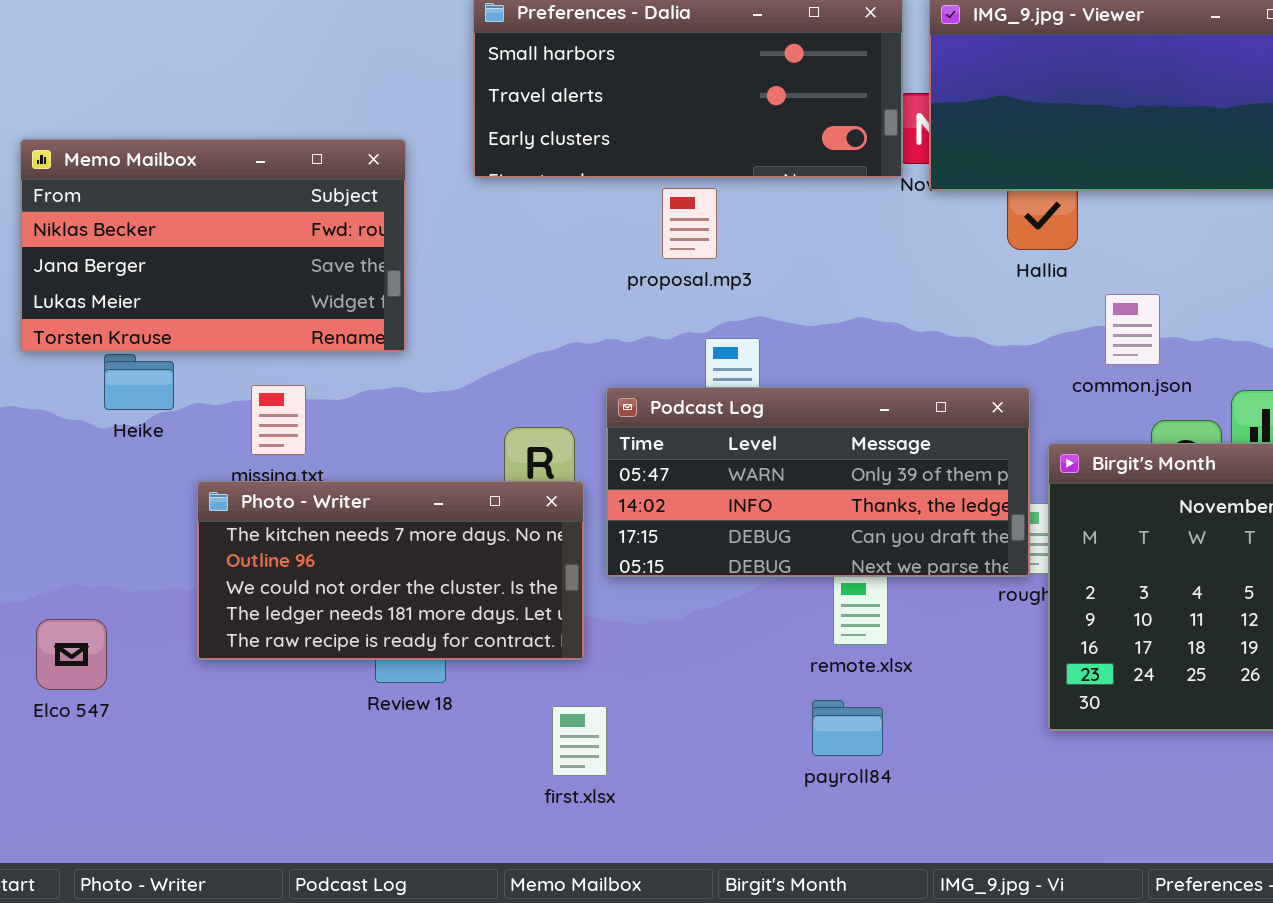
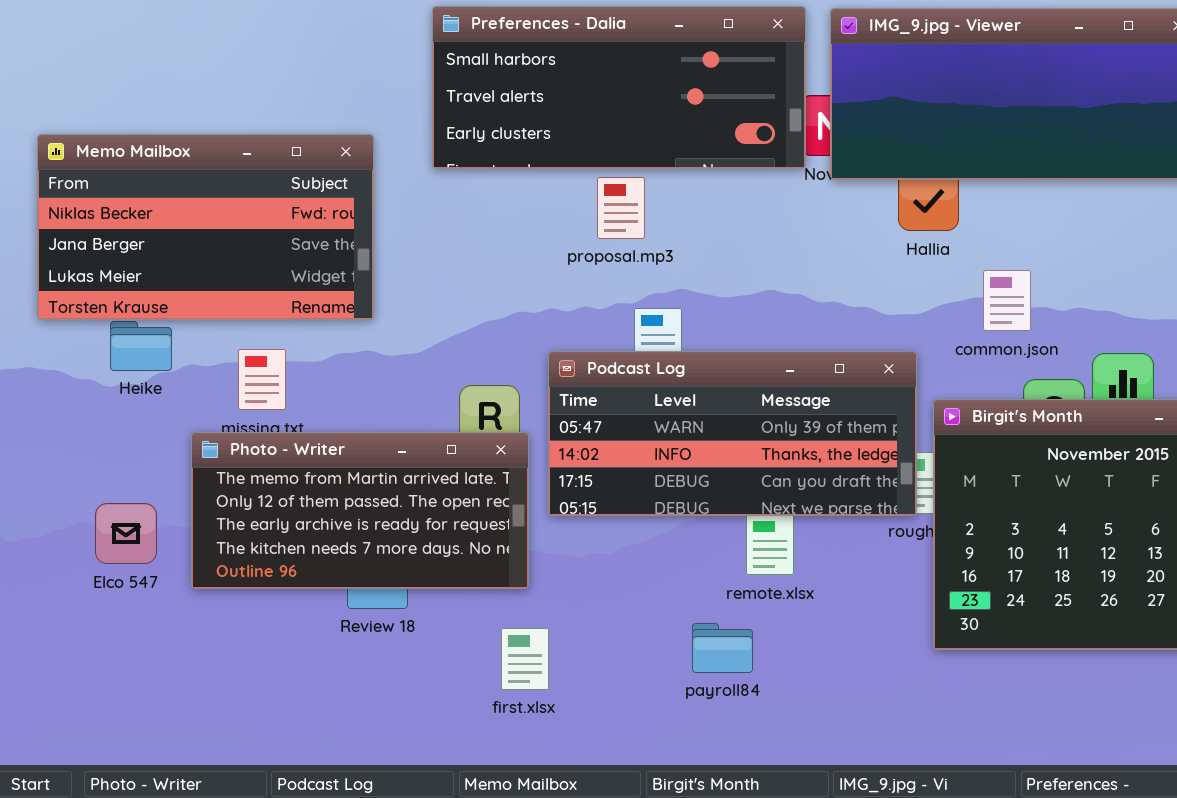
Photo - Writer: [197,481,584,660] -> [191,432,529,589], scrolled up 3 rows
Elco 547: [36,619,107,690] -> [95,503,157,564], moved
payroll84: [812,700,883,756] -> [692,623,753,673], moved

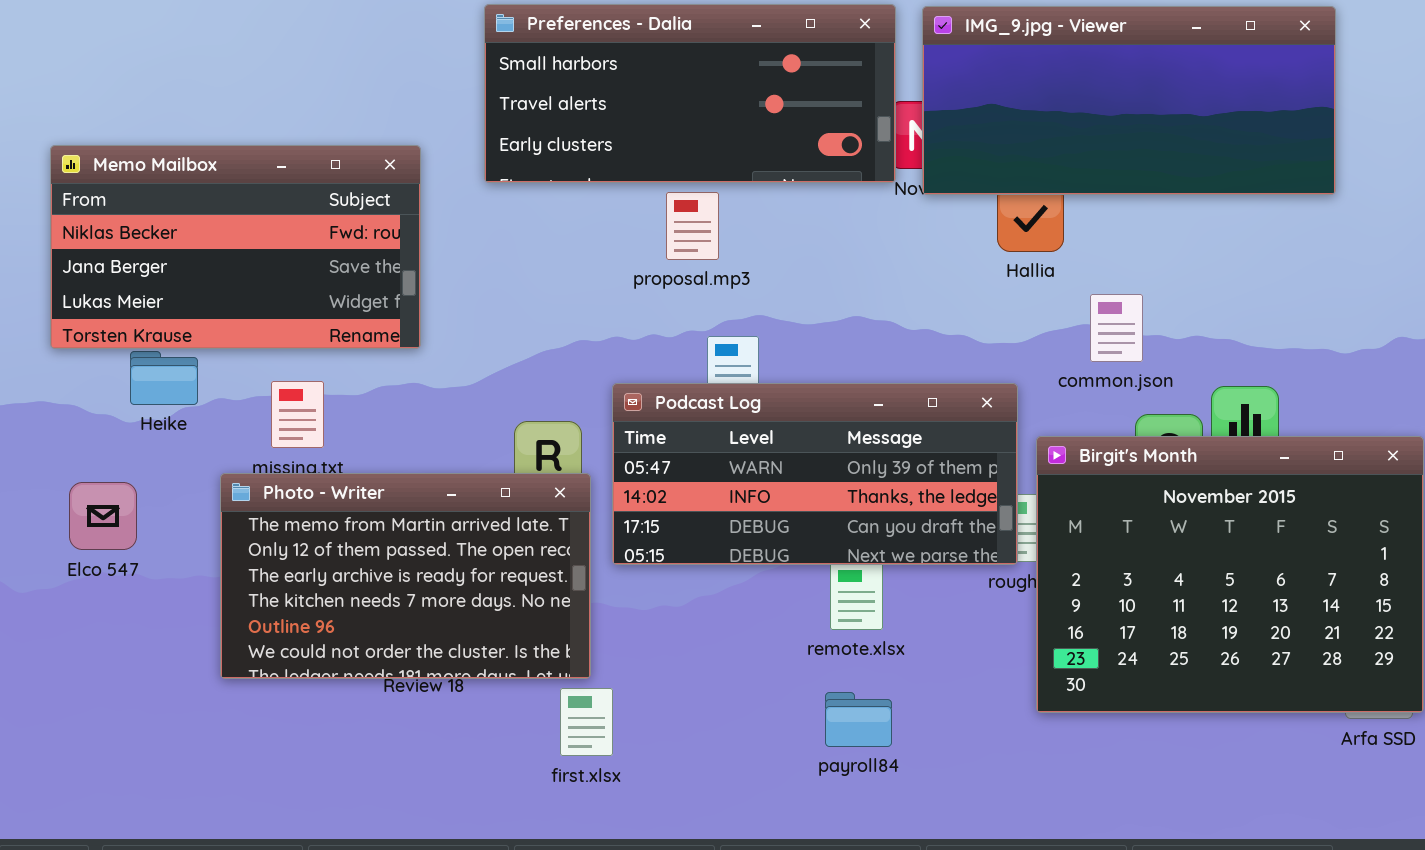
Photo - Writer: [191,432,529,589] -> [220,473,591,679], resized
Elco 547: [95,503,157,564] -> [69,482,137,550], moved
payroll84: [692,623,753,673] -> [825,692,892,747], moved

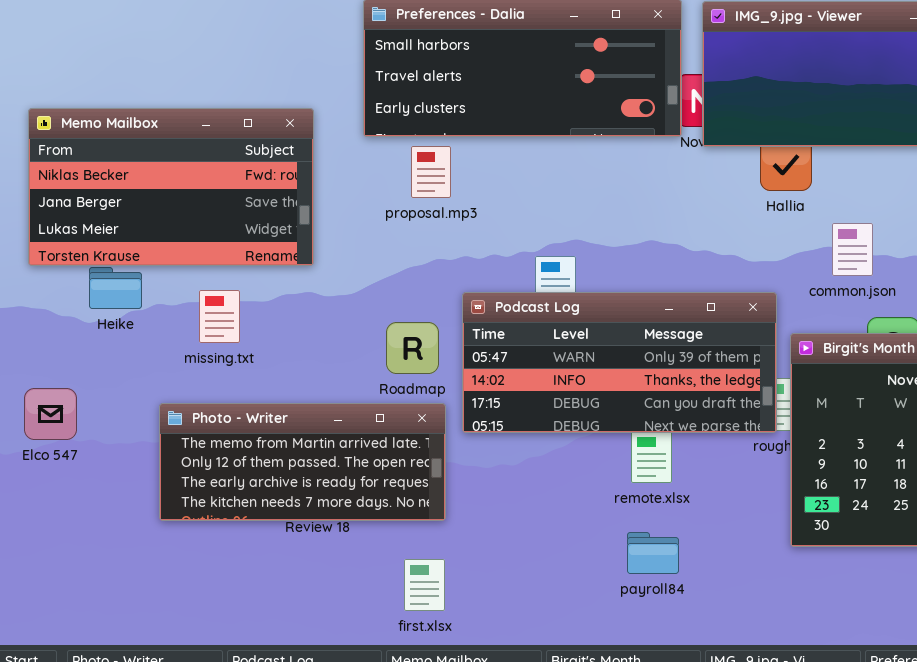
proposal.mp3: [666,192,719,260] -> [411,146,451,198], moved
Photo - Writer: [220,473,591,679] -> [159,403,446,521], resized
Elco 547: [69,482,137,550] -> [24,388,77,440], moved
first.xlsx: [560,688,613,756] -> [404,559,445,611], moved

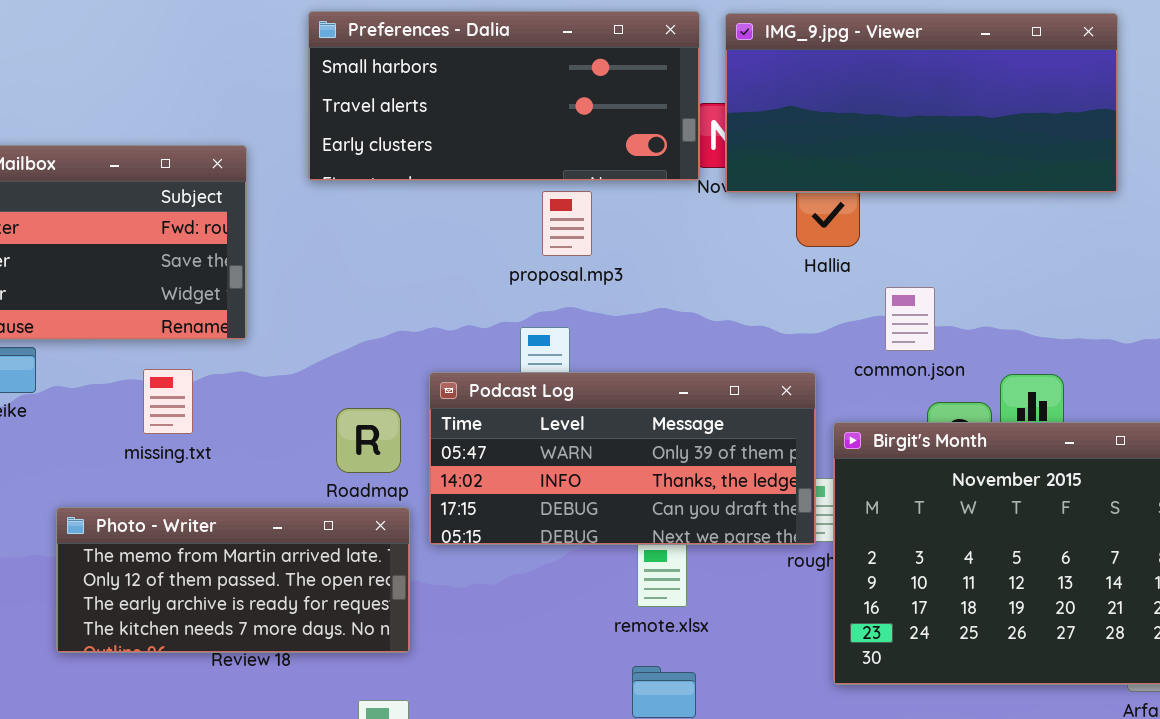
proposal.mp3: [411,146,451,198] -> [542,191,592,256], moved
missing.txt: [199,290,240,343] -> [143,369,193,434], moved

